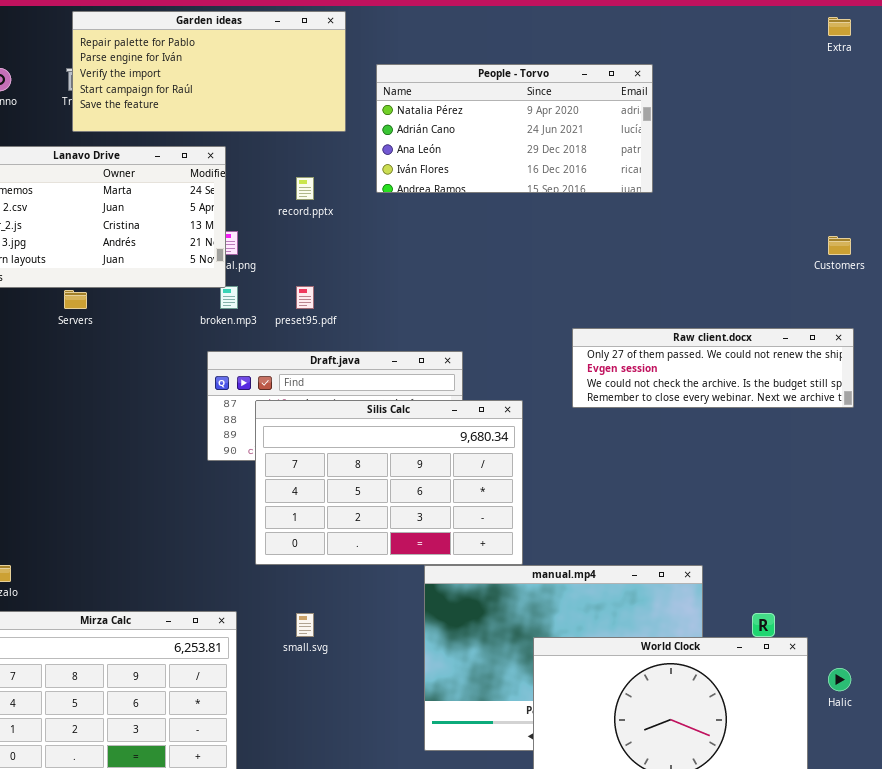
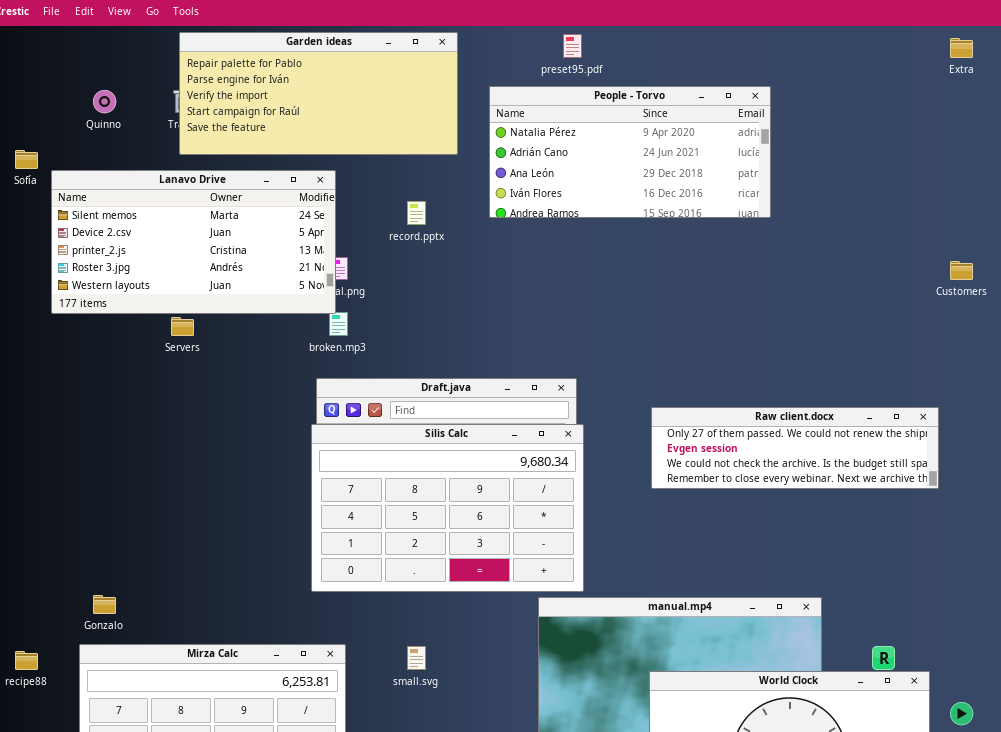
preset95.pdf: [296,286,314,309] -> [563,34,582,58], moved
Raw client.docx: [572,328,854,408] -> [651,407,939,489], moved
Silis Calc: [255,400,523,565] -> [311,424,584,592], moved

